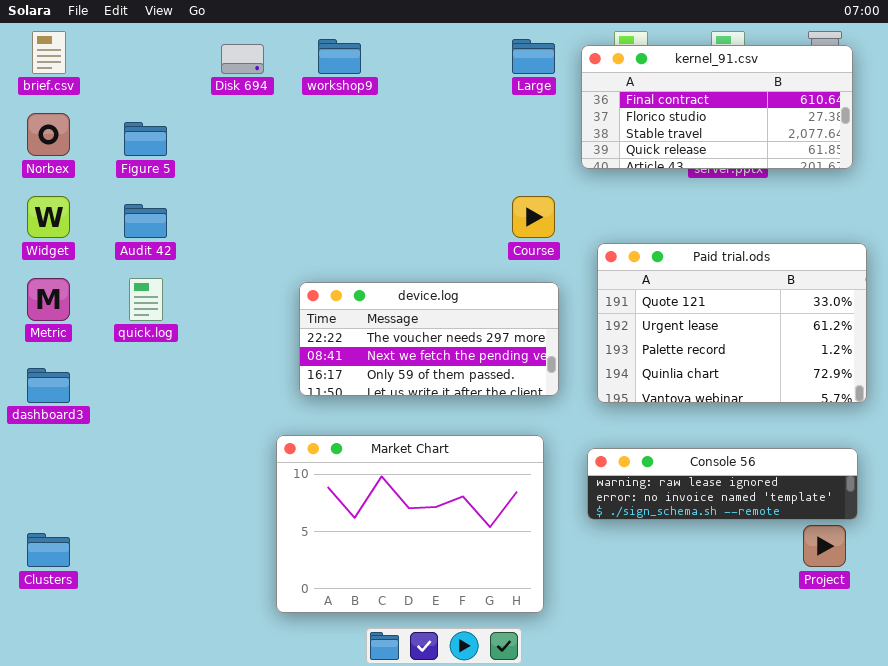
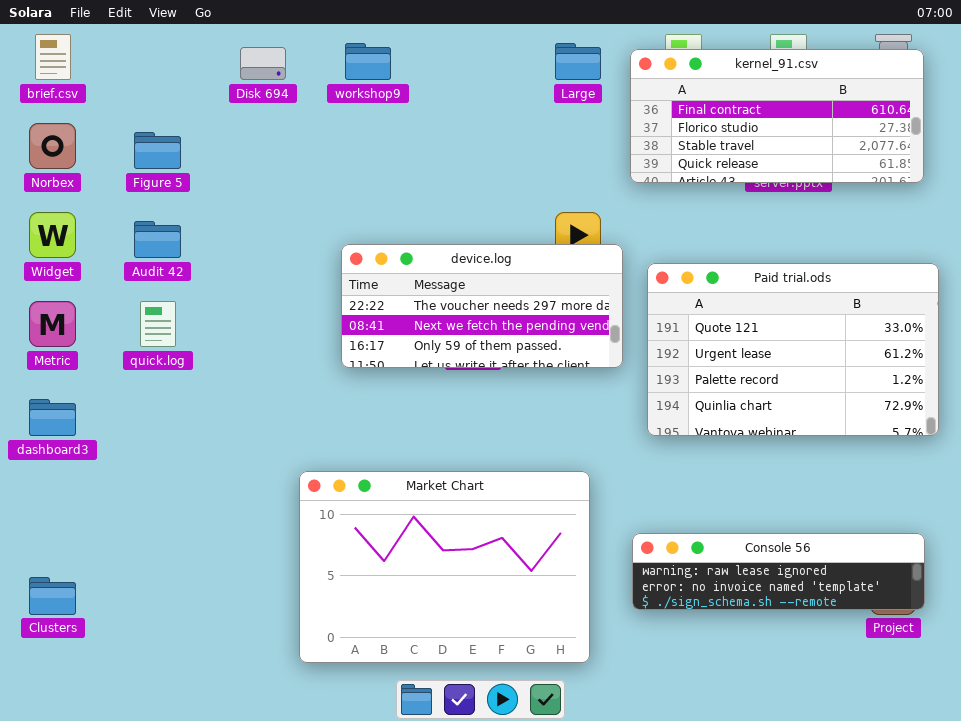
device.log: [299,282,559,396] -> [341,244,623,368], moved
Console 56: [587,448,858,520] -> [632,533,925,610], moved

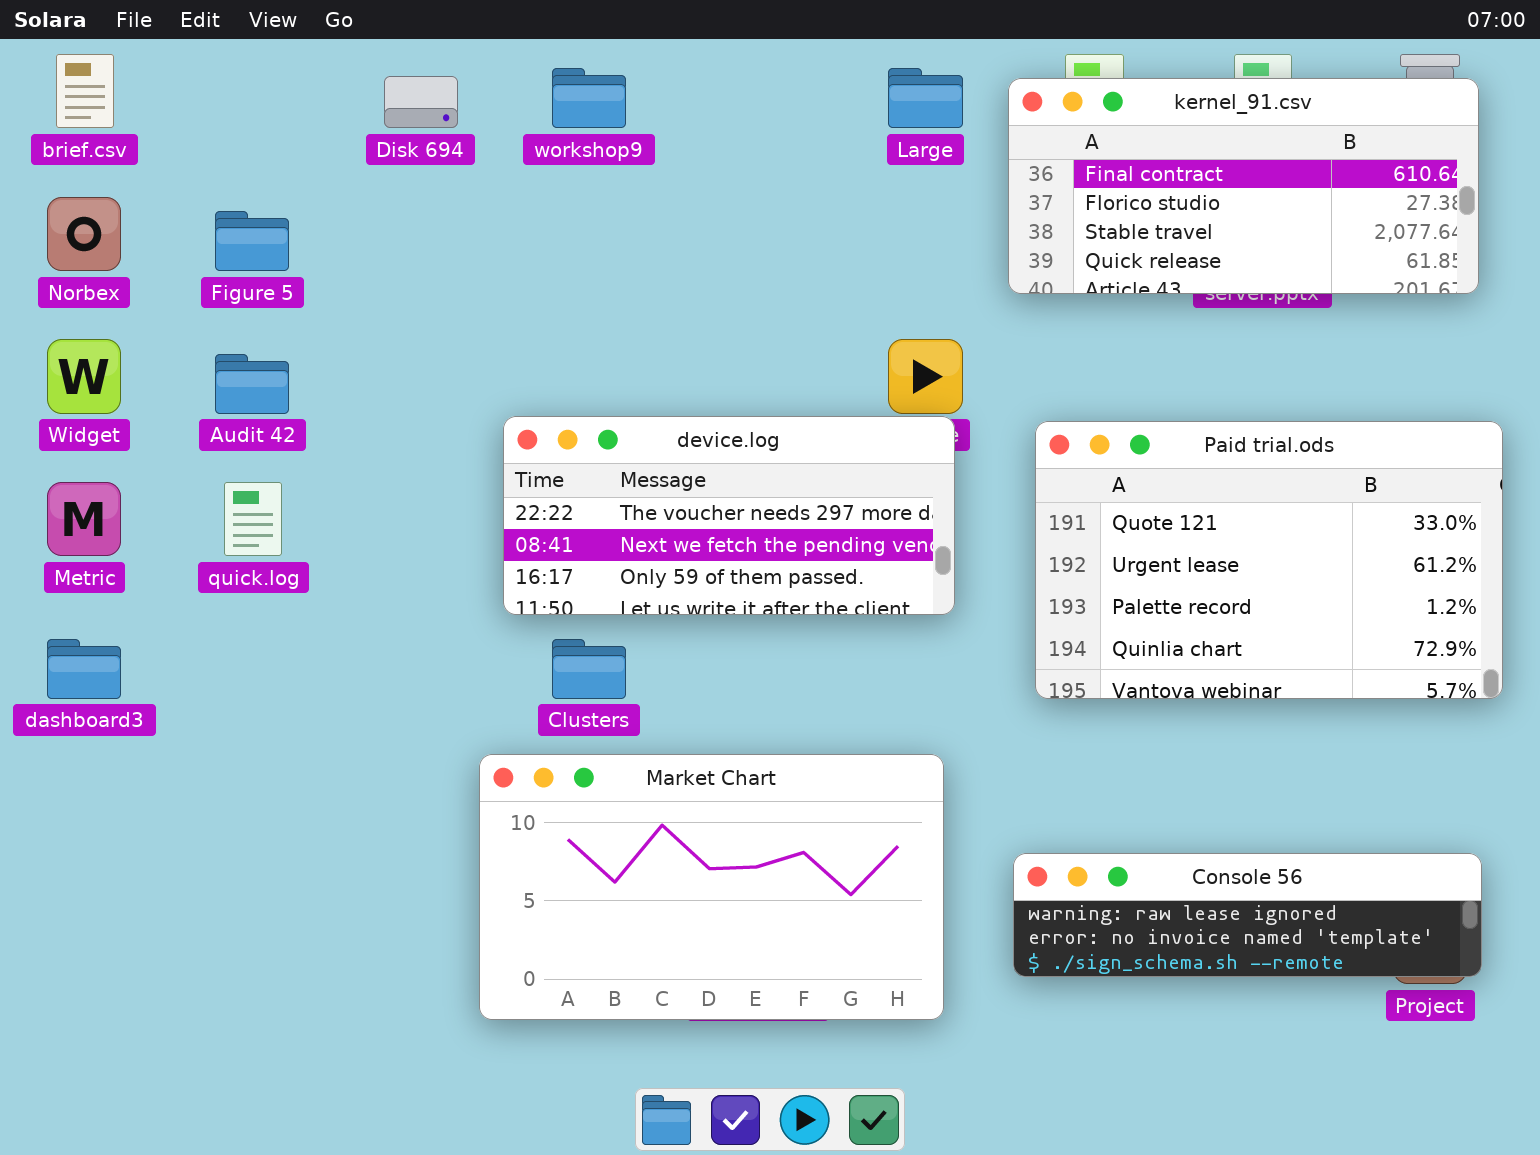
device.log: [341,244,623,368] -> [503,416,955,615], moved
Market Chart: [299,471,590,663] -> [479,754,944,1020], resized
Clusters: [29,577,76,615] -> [552,639,626,699], moved

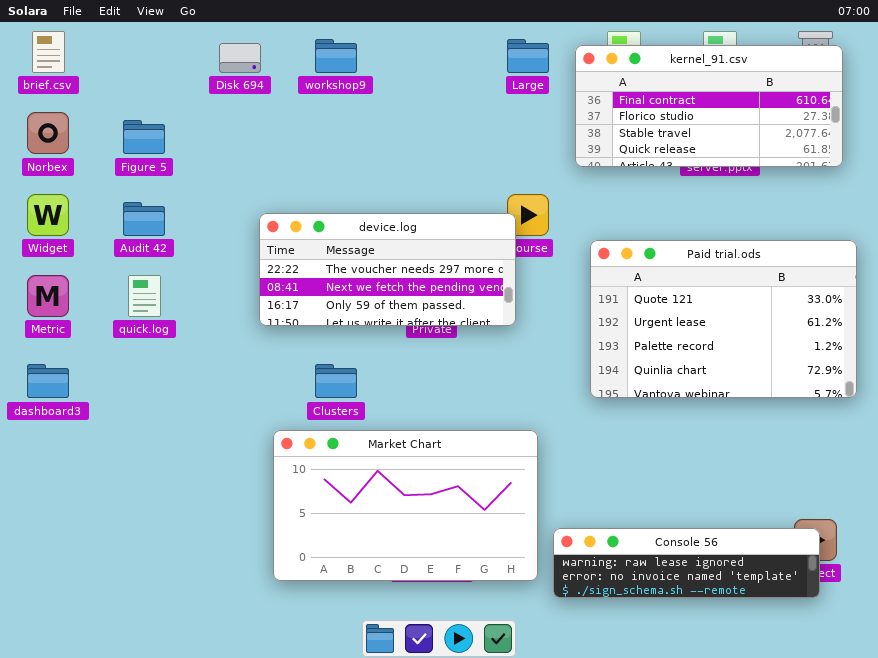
device.log: [503,416,955,615] -> [259,213,516,326], moved
Console 56: [1013,853,1482,977] -> [553,528,820,598], moved

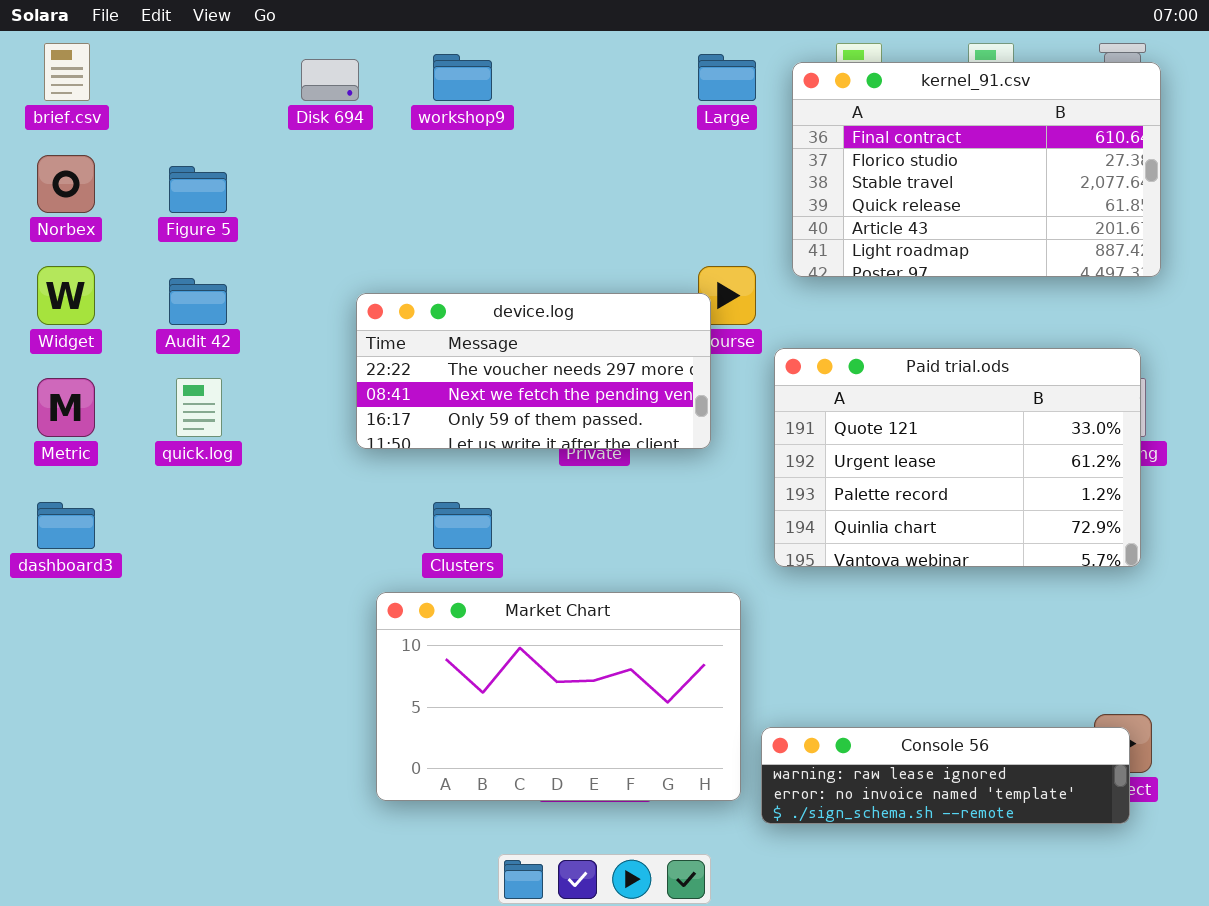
kernel_91.csv: [575,45,843,167] -> [792,62,1161,277], resized
Paid trial.ods: [590,240,857,398] -> [774,348,1141,567], moved

